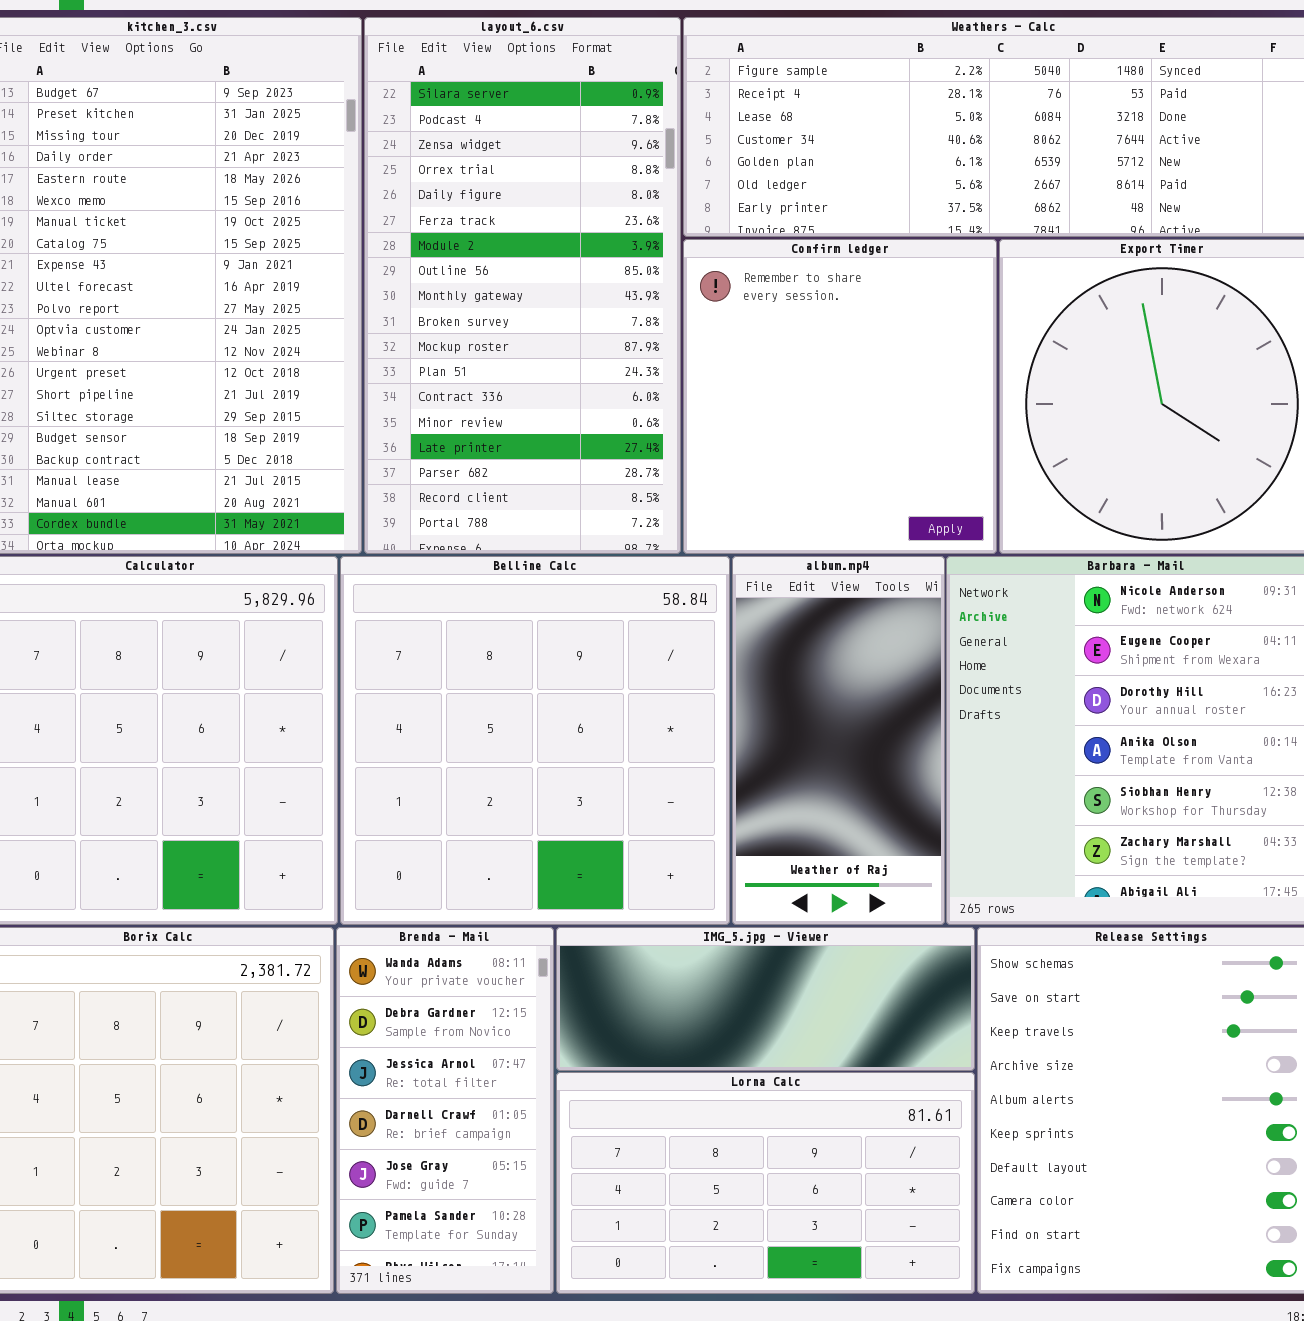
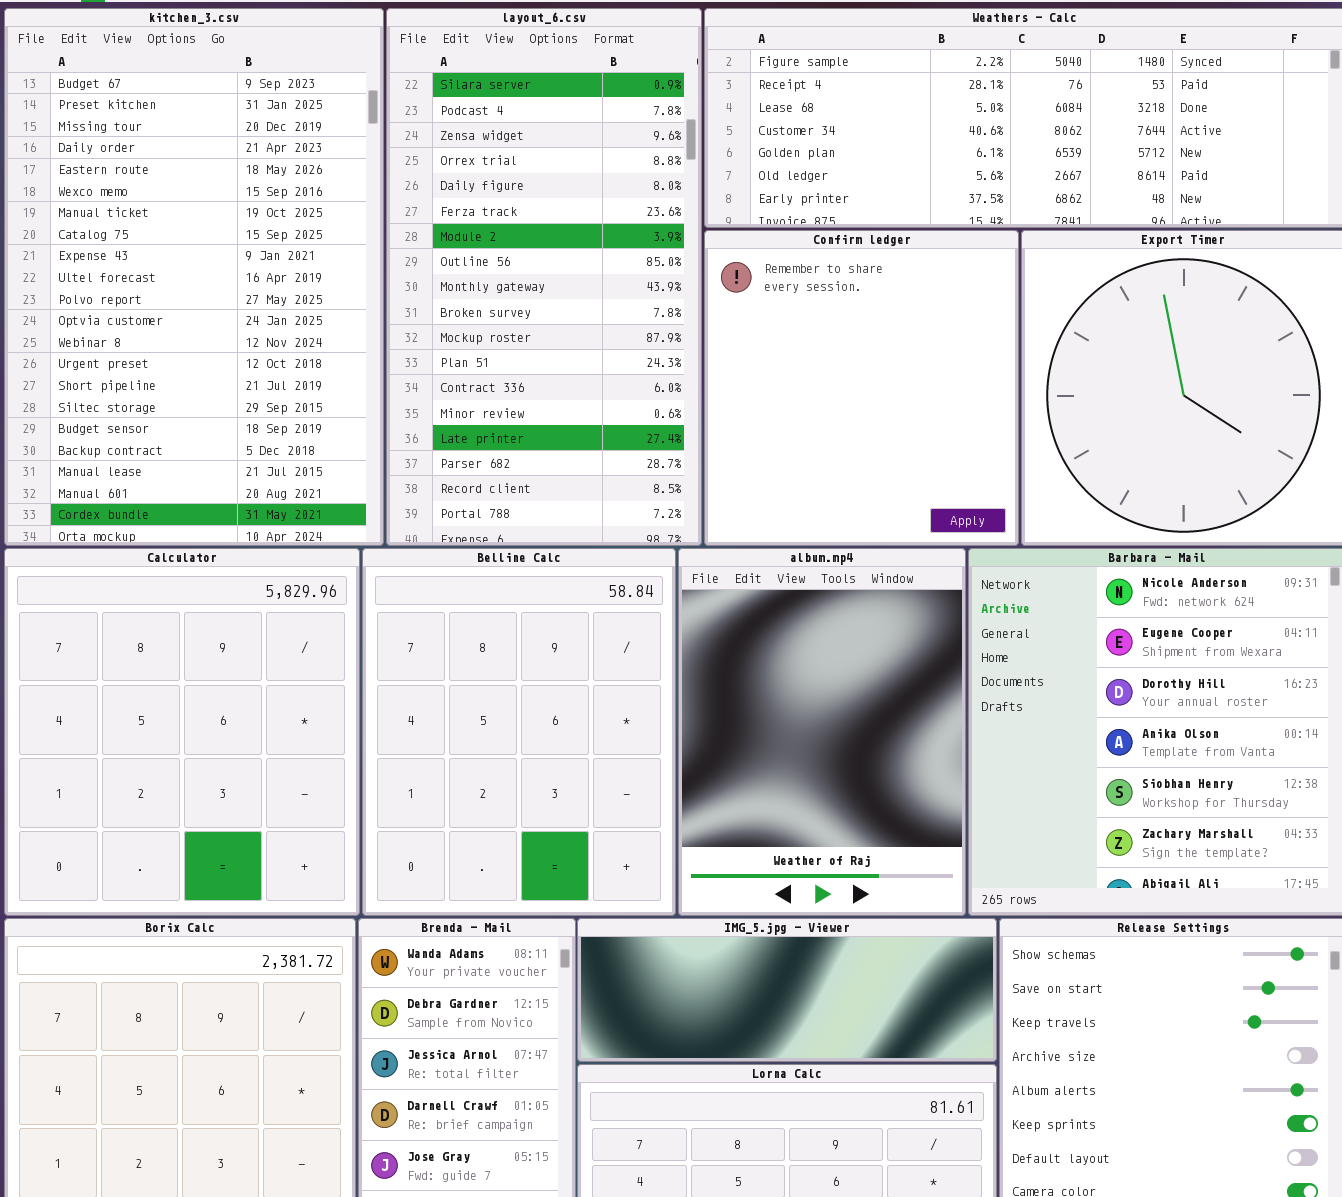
Belline Calc: [340,556,730,925] -> [362,548,676,916], resized
album.mp4: [732,556,945,925] -> [678,548,966,916], resized

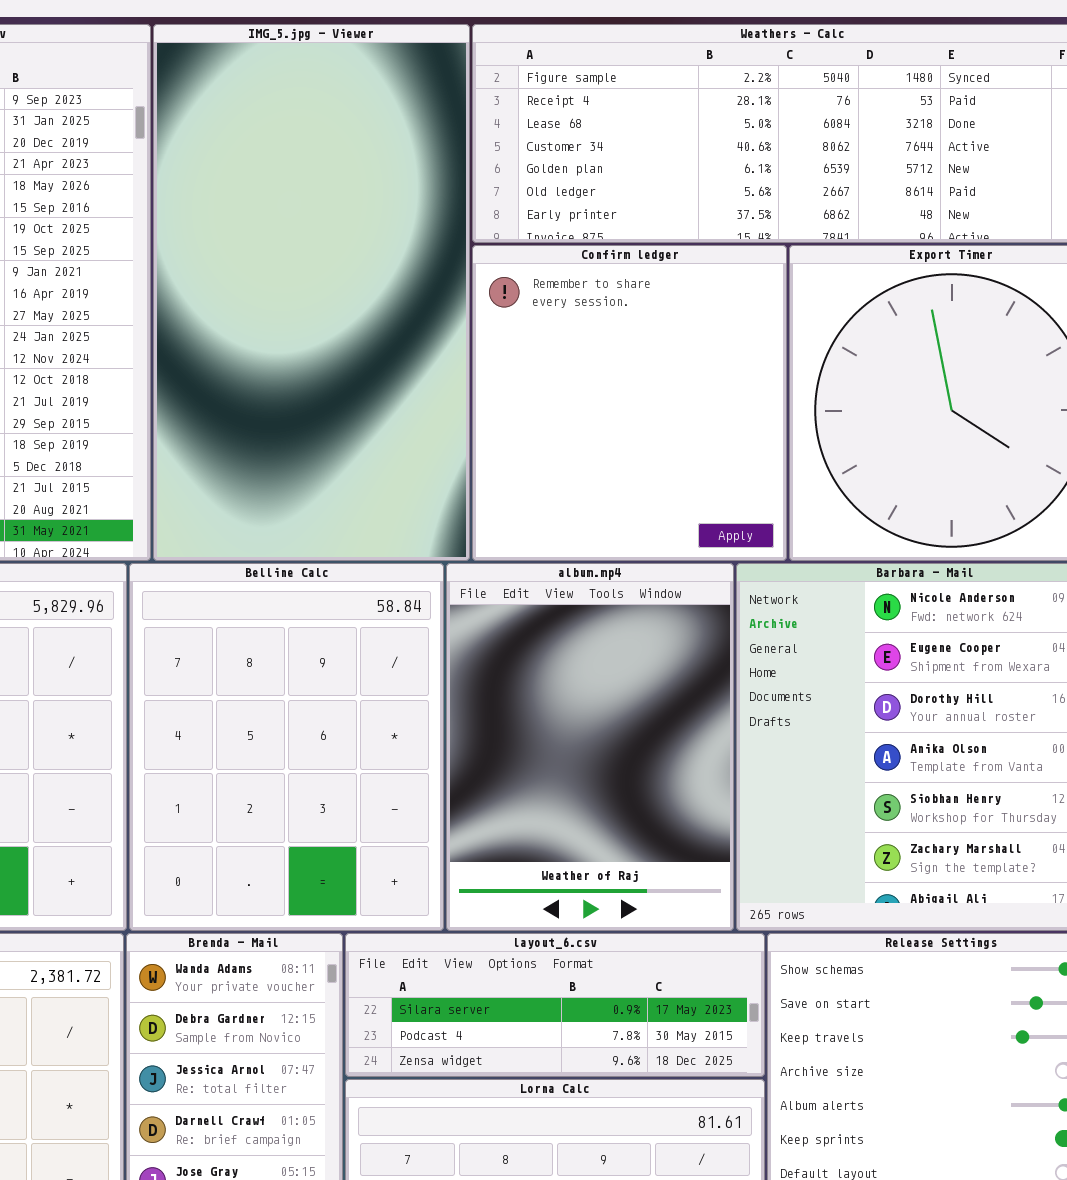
layout_6.csv: [386,8,702,546] -> [345,933,765,1077], moved, resized
IMG_5.jpg - Viewer: [577,918,997,1062] -> [153,24,470,561], moved, resized

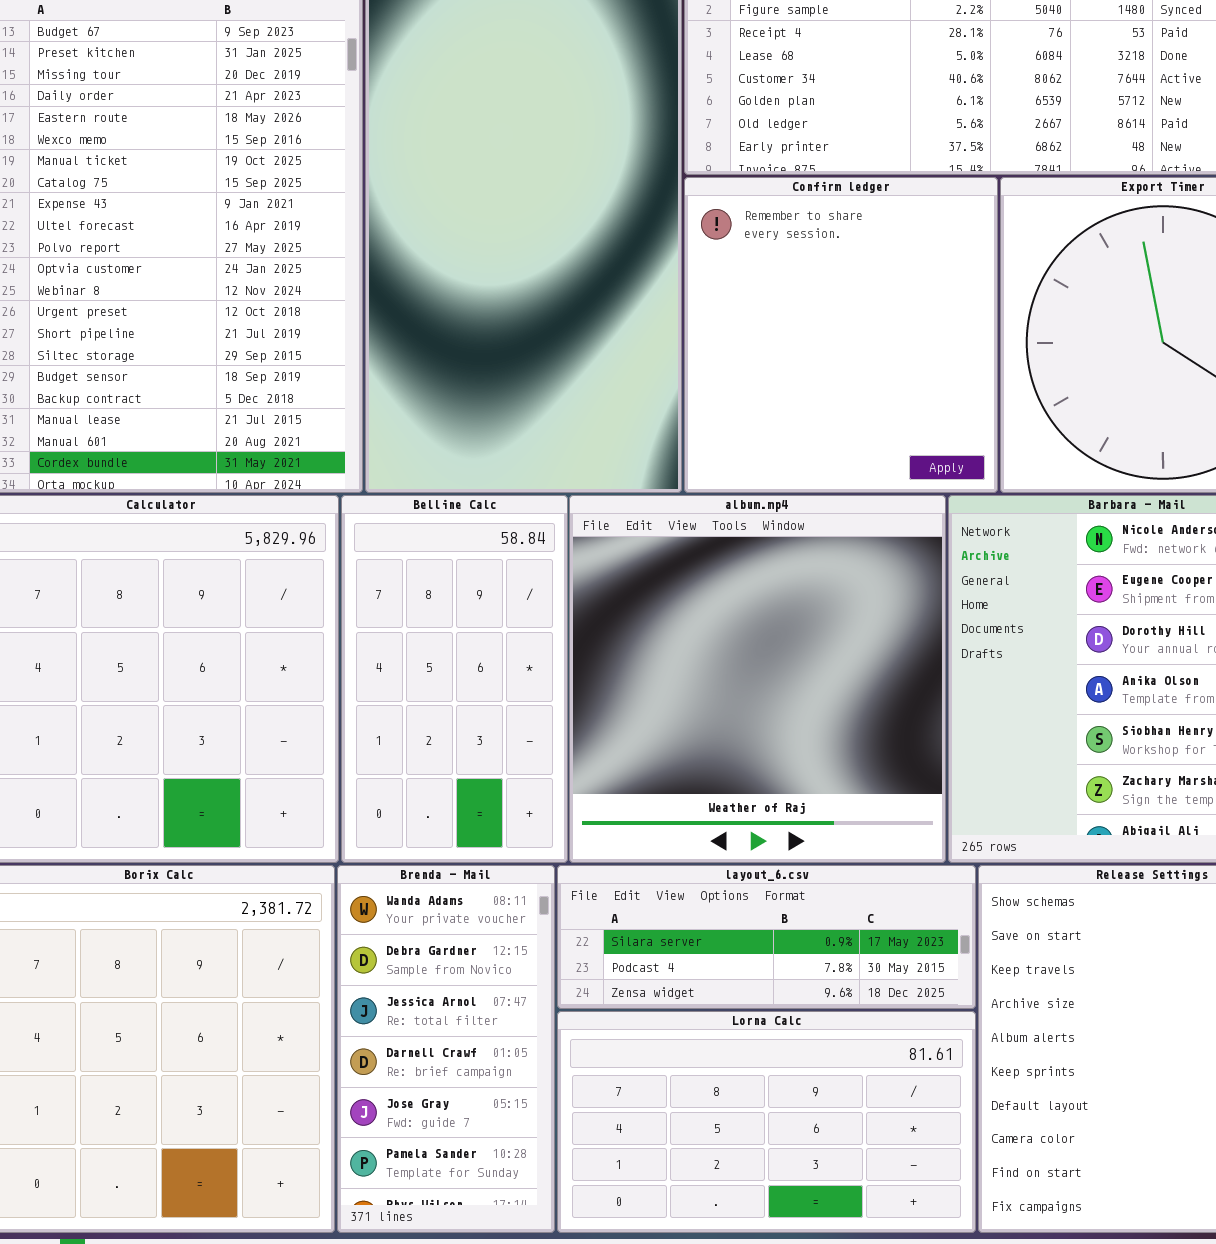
Belline Calc: [129,563,444,931] -> [341,495,568,863], resized
album.mp4: [446,563,734,931] -> [569,495,946,863], resized

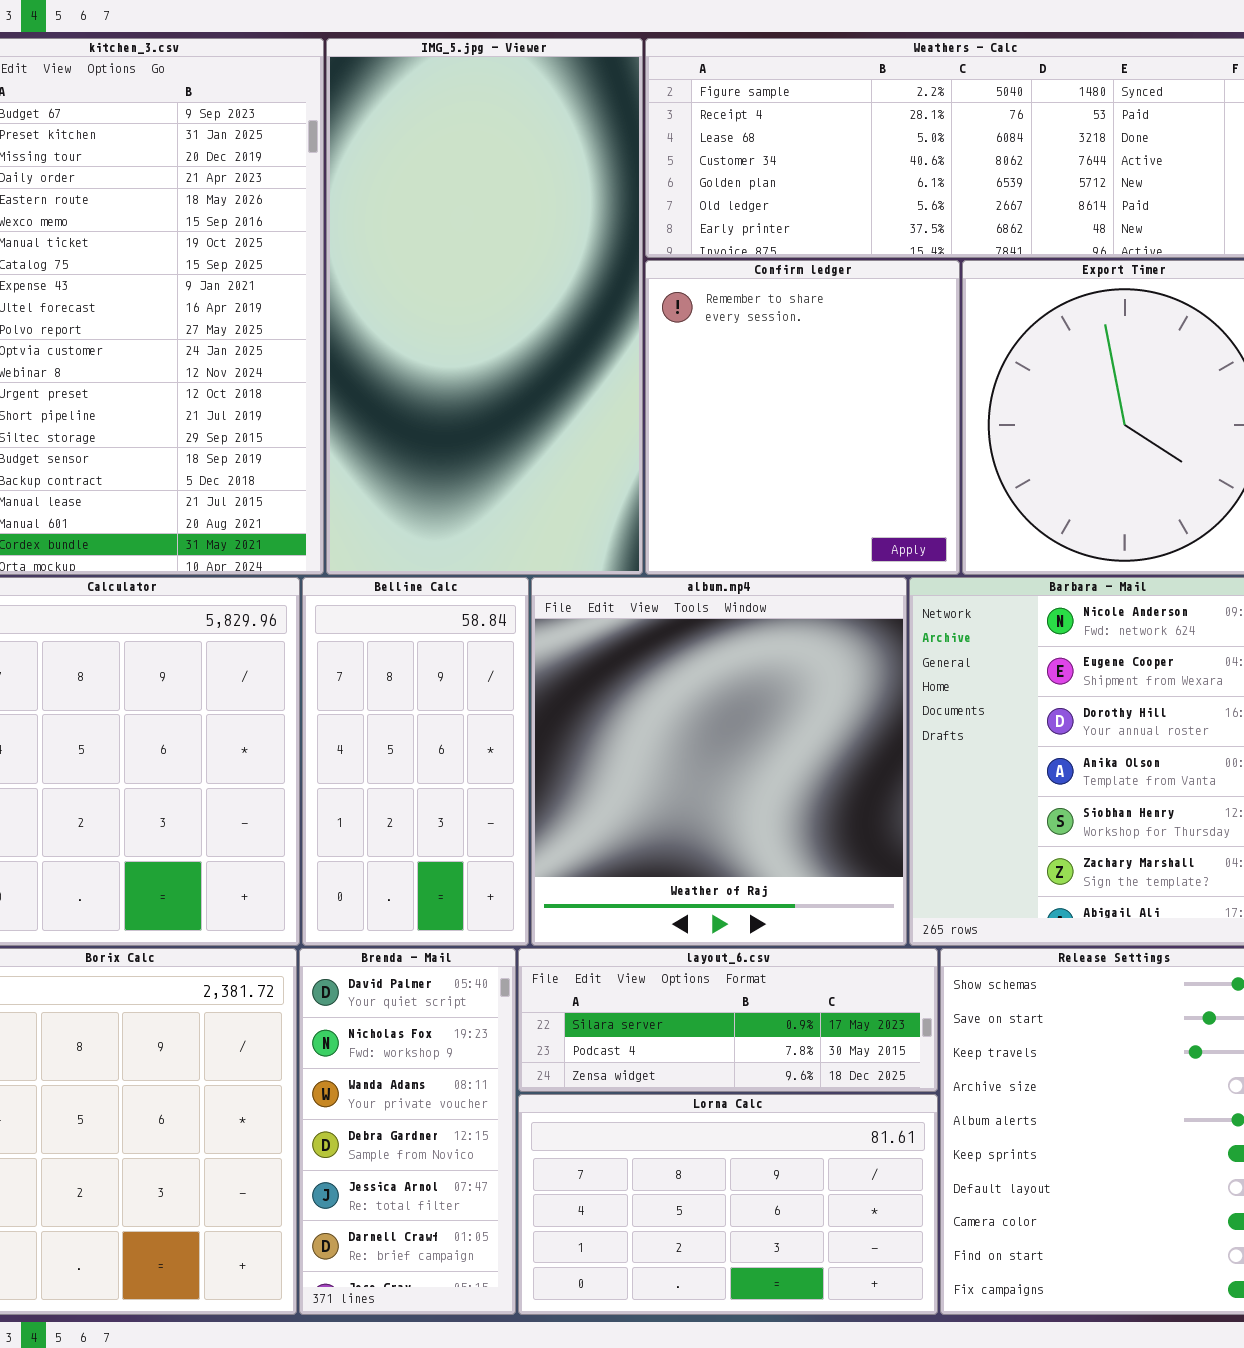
Brenda - Mail: [337,865,555,1233] -> [299,948,516,1315], scrolled up 2 rows

